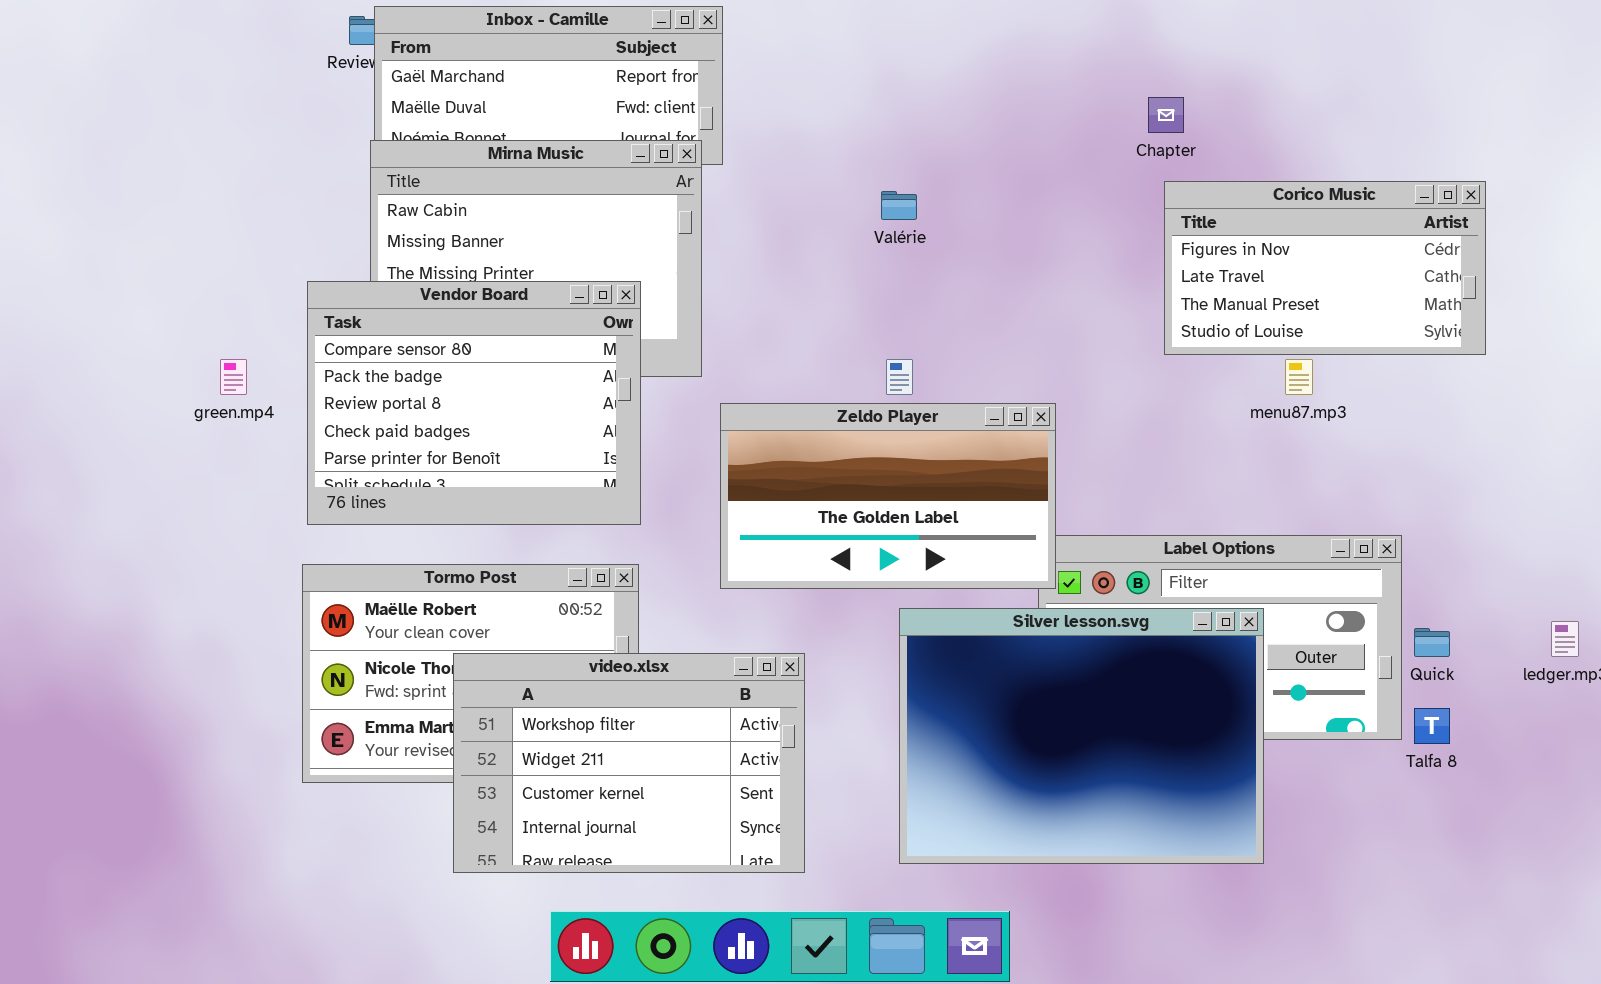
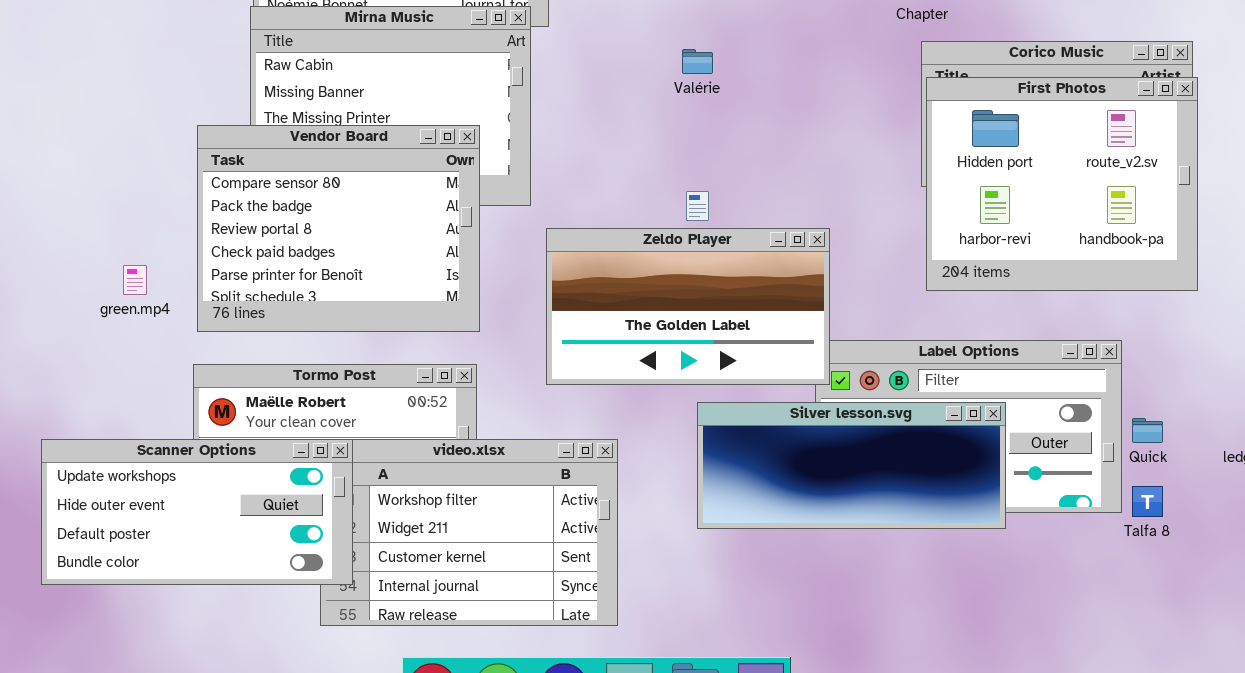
First Photos: none -> [926,77,1198,291], opened
green.mp4: [220,359,247,395] -> [123,265,147,295], moved
Silver lesson.svg: [899,608,1264,864] -> [697,402,1006,529], resized
Scanner Options: none -> [41,439,353,585], opened

